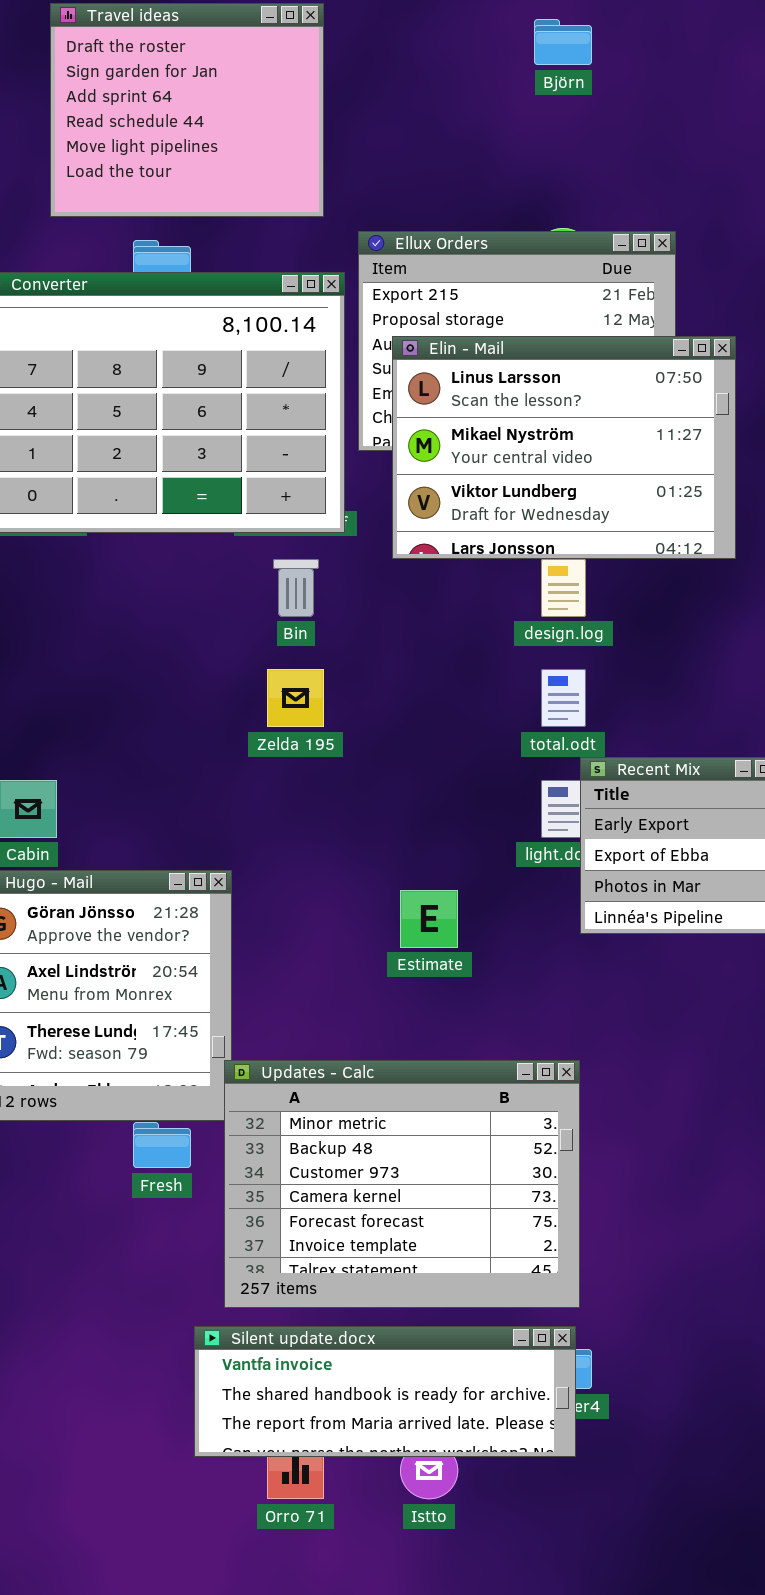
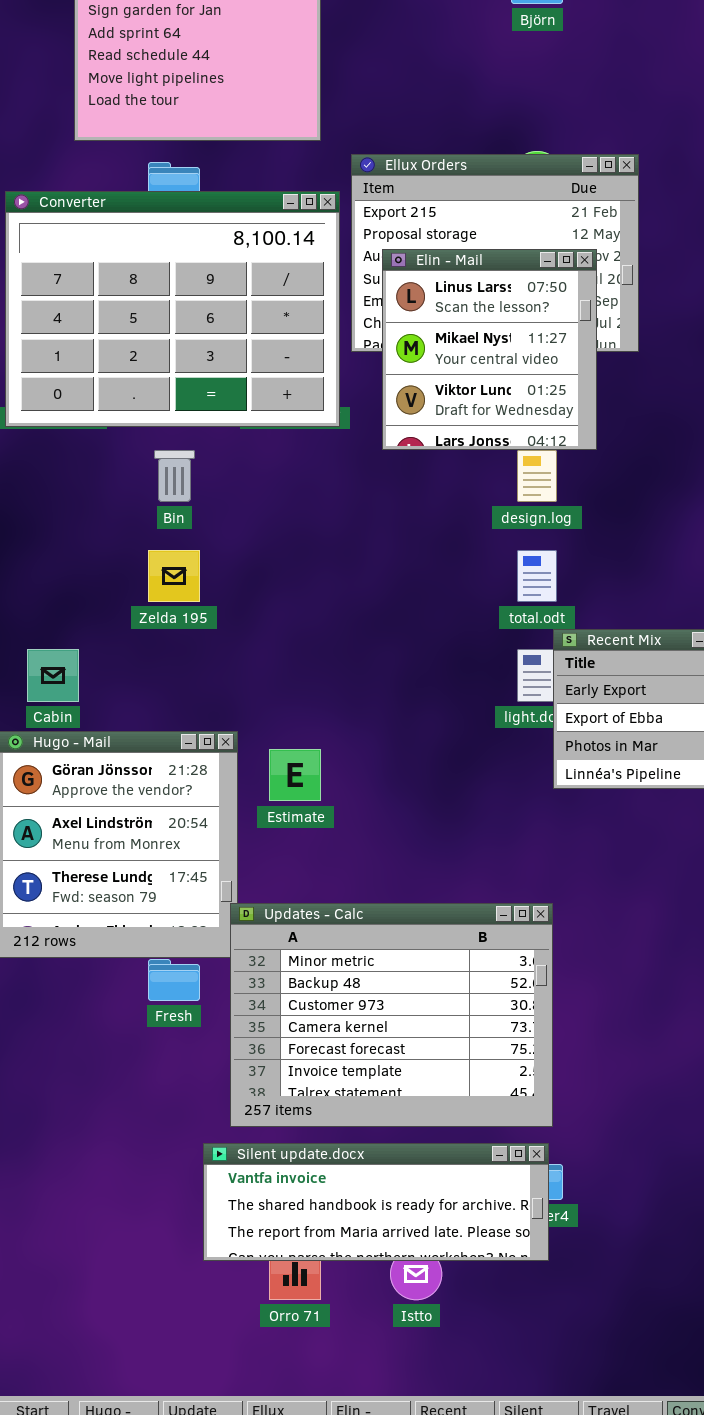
Elin - Mail: [392,336,736,559] -> [382,249,597,450], resized
Bin: [273,559,319,617] -> [154,450,195,502], moved
Zelda 195: [267,669,324,727] -> [148,550,200,602], moved
Estimate: [400,890,458,948] -> [269,749,321,801], moved

